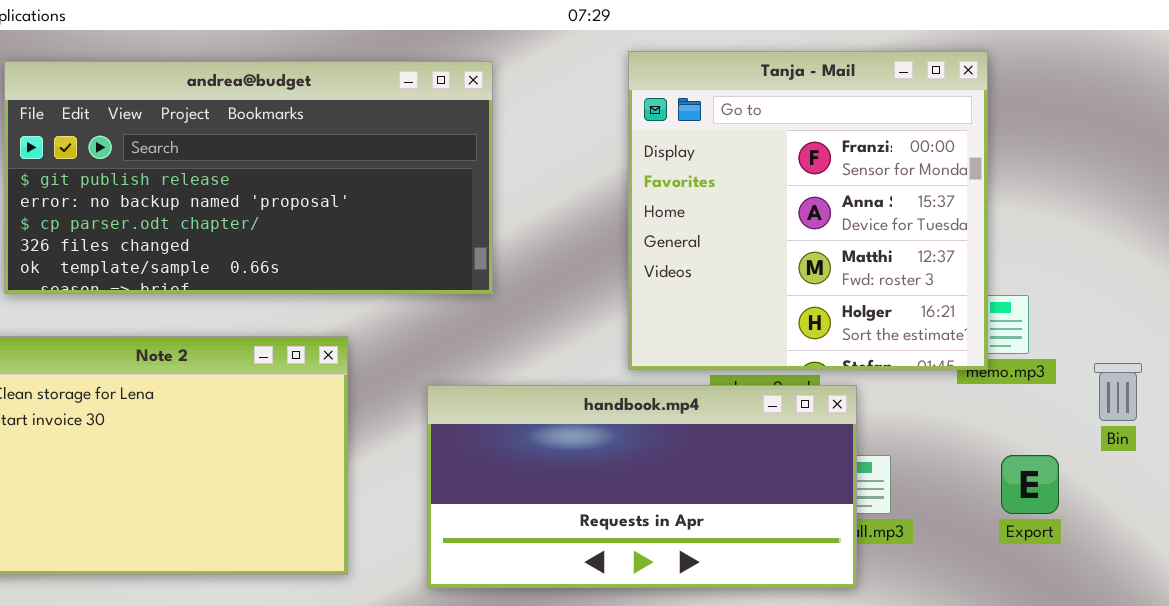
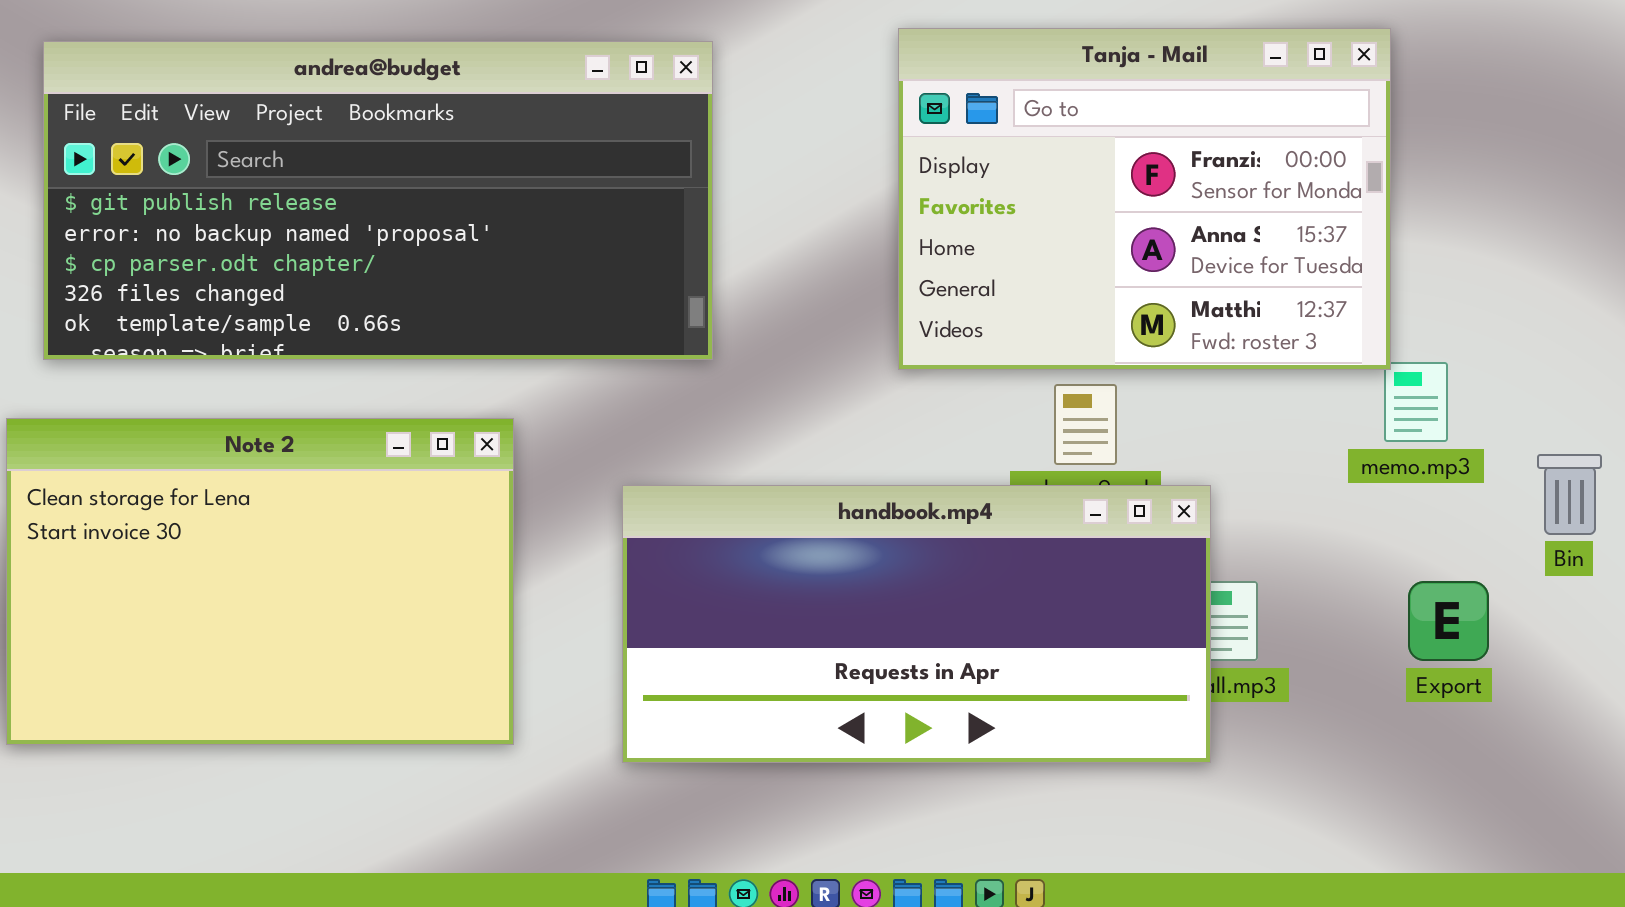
Tanja - Mail: [628,51,988,370] -> [898,28,1391,370], resized

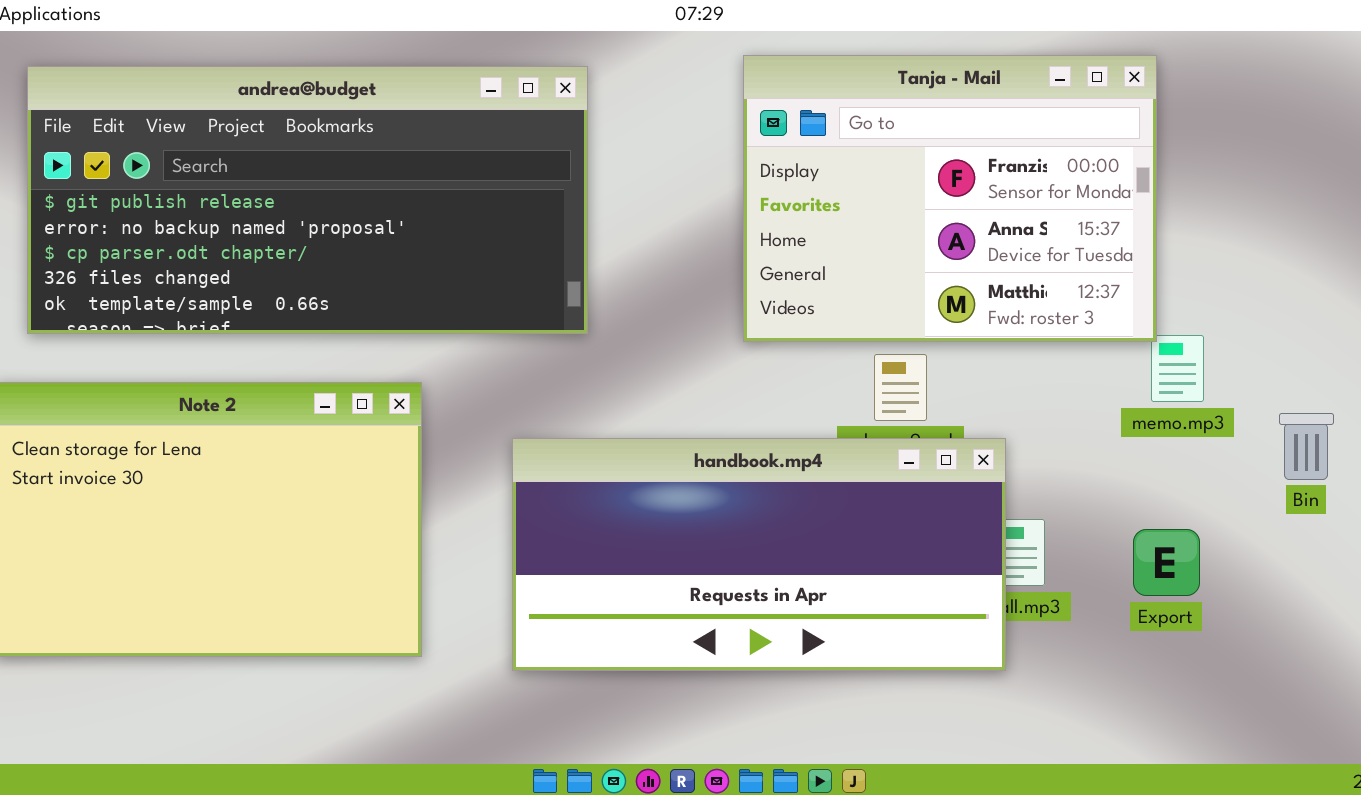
Export: [1408,581,1489,661] -> [1133,529,1200,596], moved

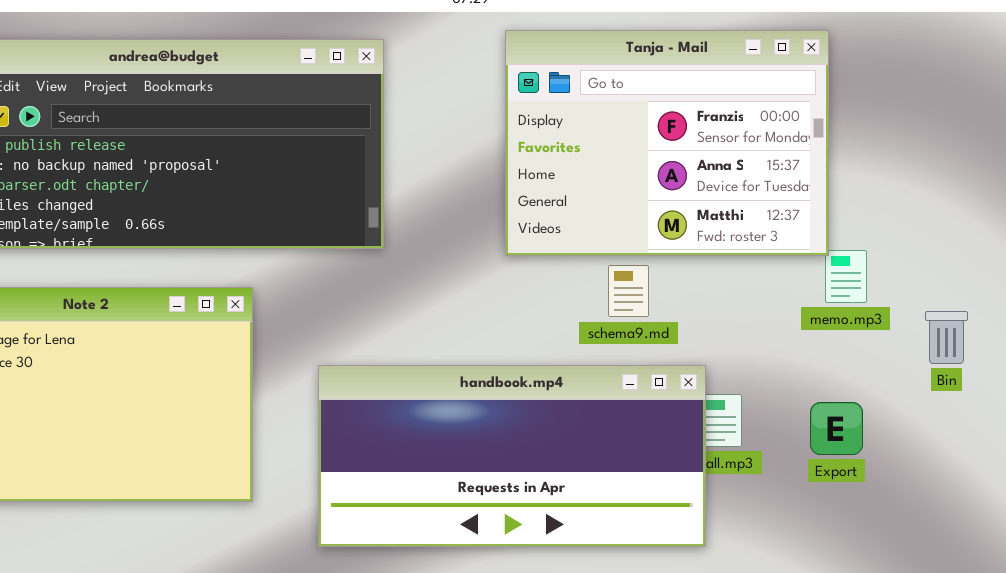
handbook.mp4: [512,438,1006,671] -> [318,365,706,547], moved

